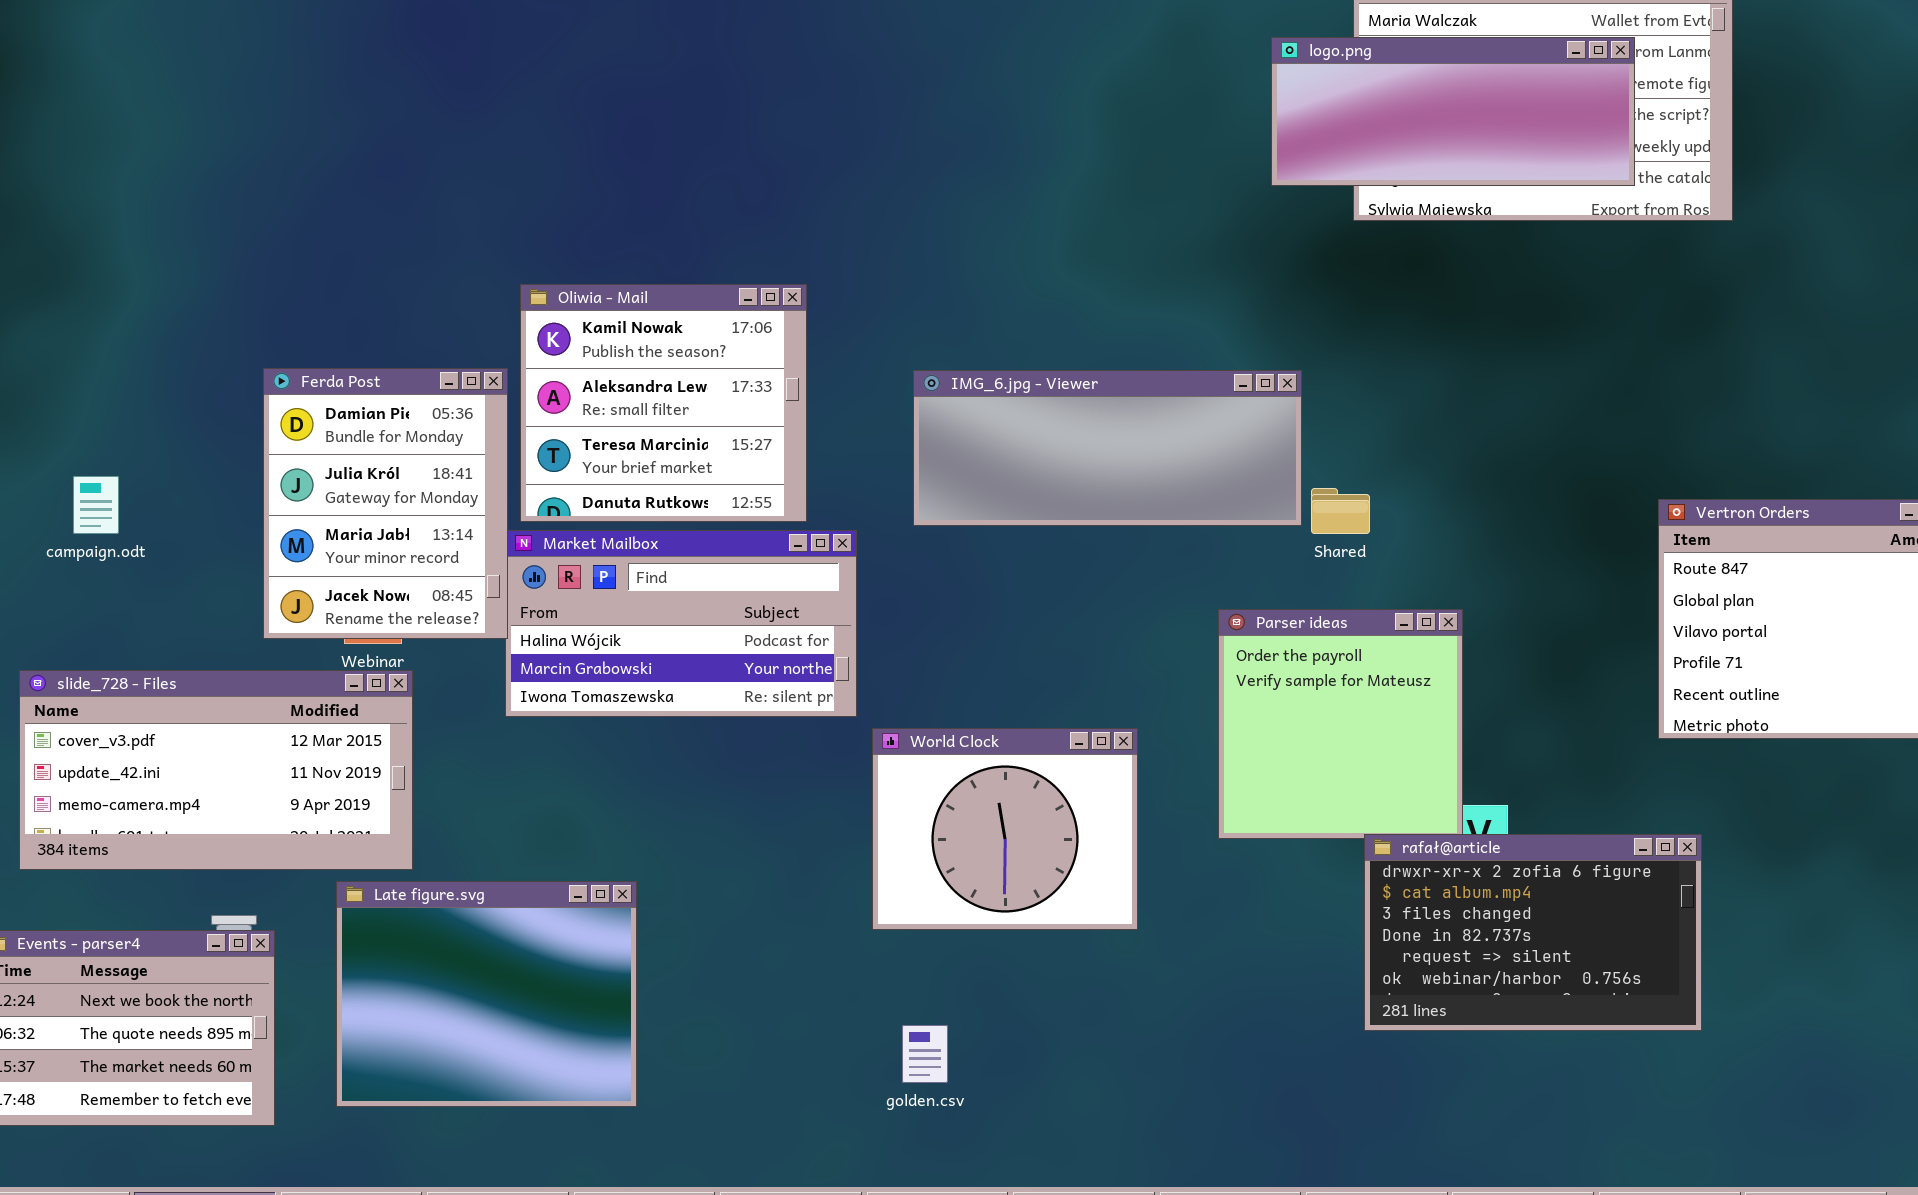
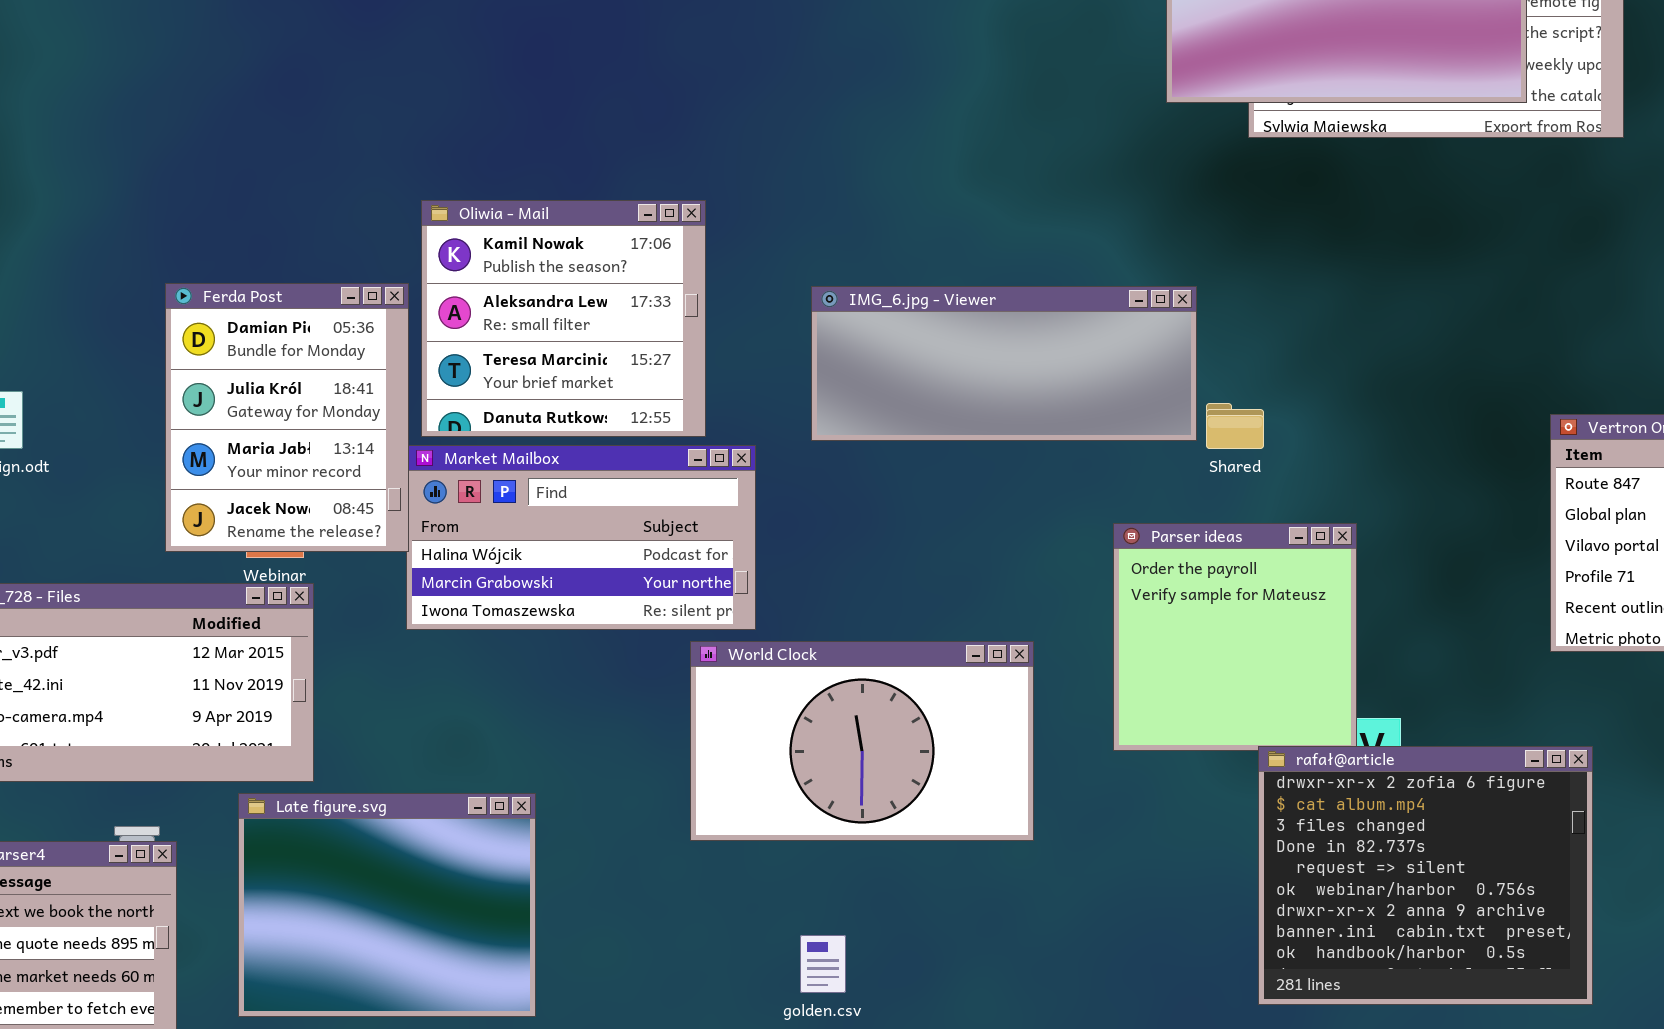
World Clock: [872,728,1138,930] -> [690,641,1034,841], resized
rafał@article: [1364,834,1702,1031] -> [1258,746,1593,1005], resized

